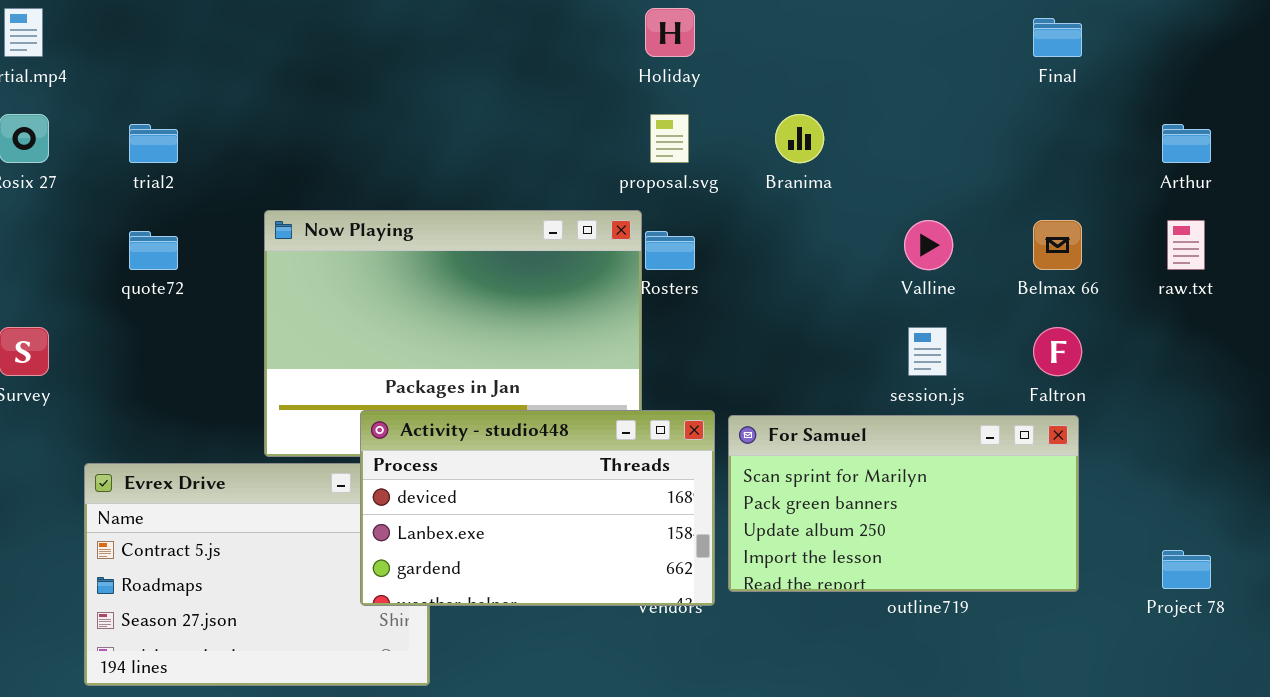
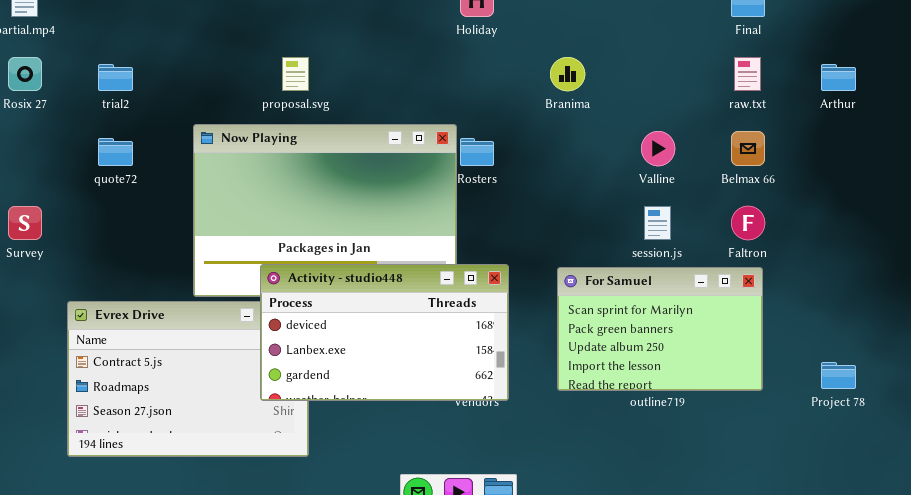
proposal.svg: [650,114,689,163] -> [282,57,309,91], moved
raw.txt: [1167,220,1205,270] -> [734,57,761,91], moved
For Samuel: [728,415,1079,592] -> [557,267,763,391], resized

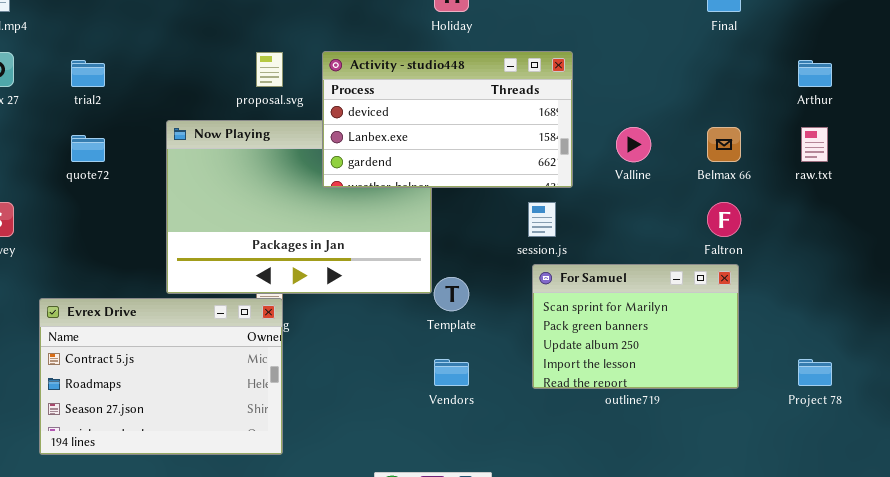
raw.txt: [734,57,761,91] -> [801,127,828,162], moved
session.js: [644,206,671,240] -> [528,202,556,237], moved
Activity - studio448: [260,264,509,401] -> [322,51,573,188], moved

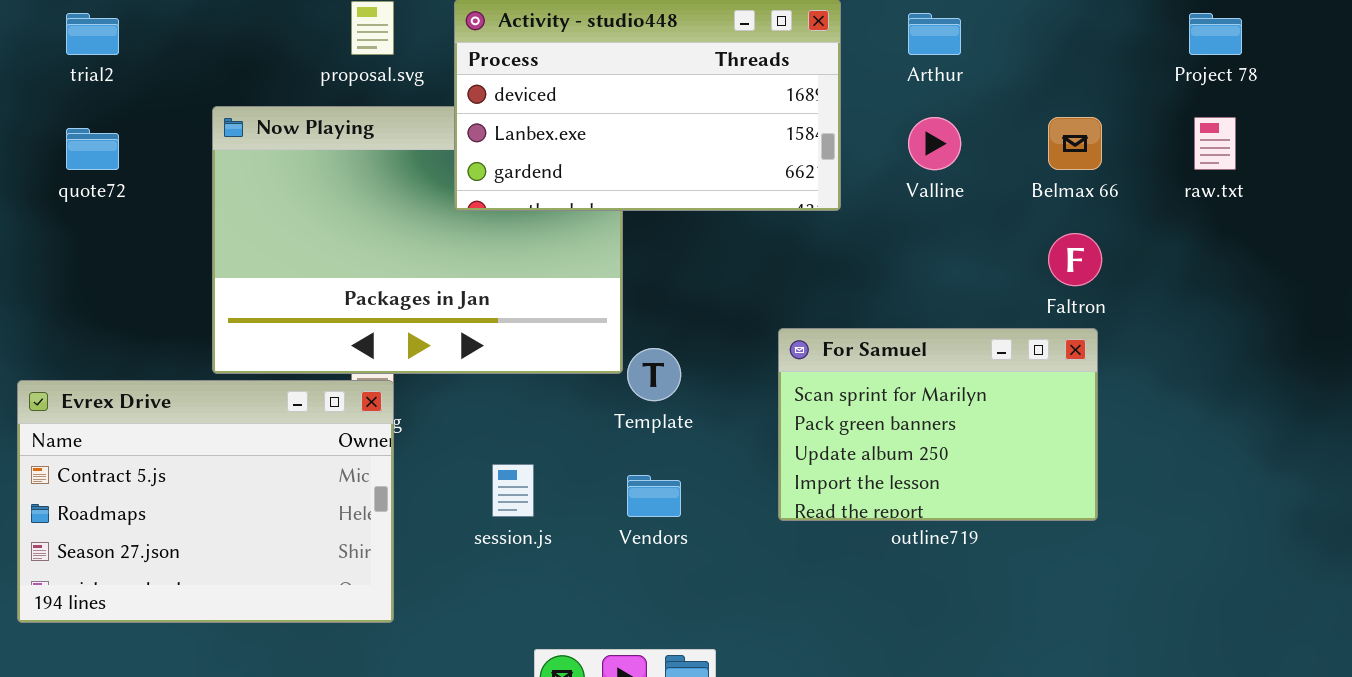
Arthur: [798,60,832,87] -> [908,13,961,55], moved
session.js: [528,202,556,237] -> [492,464,534,517], moved
Project 78: [798,359,832,386] -> [1189,13,1242,55], moved

